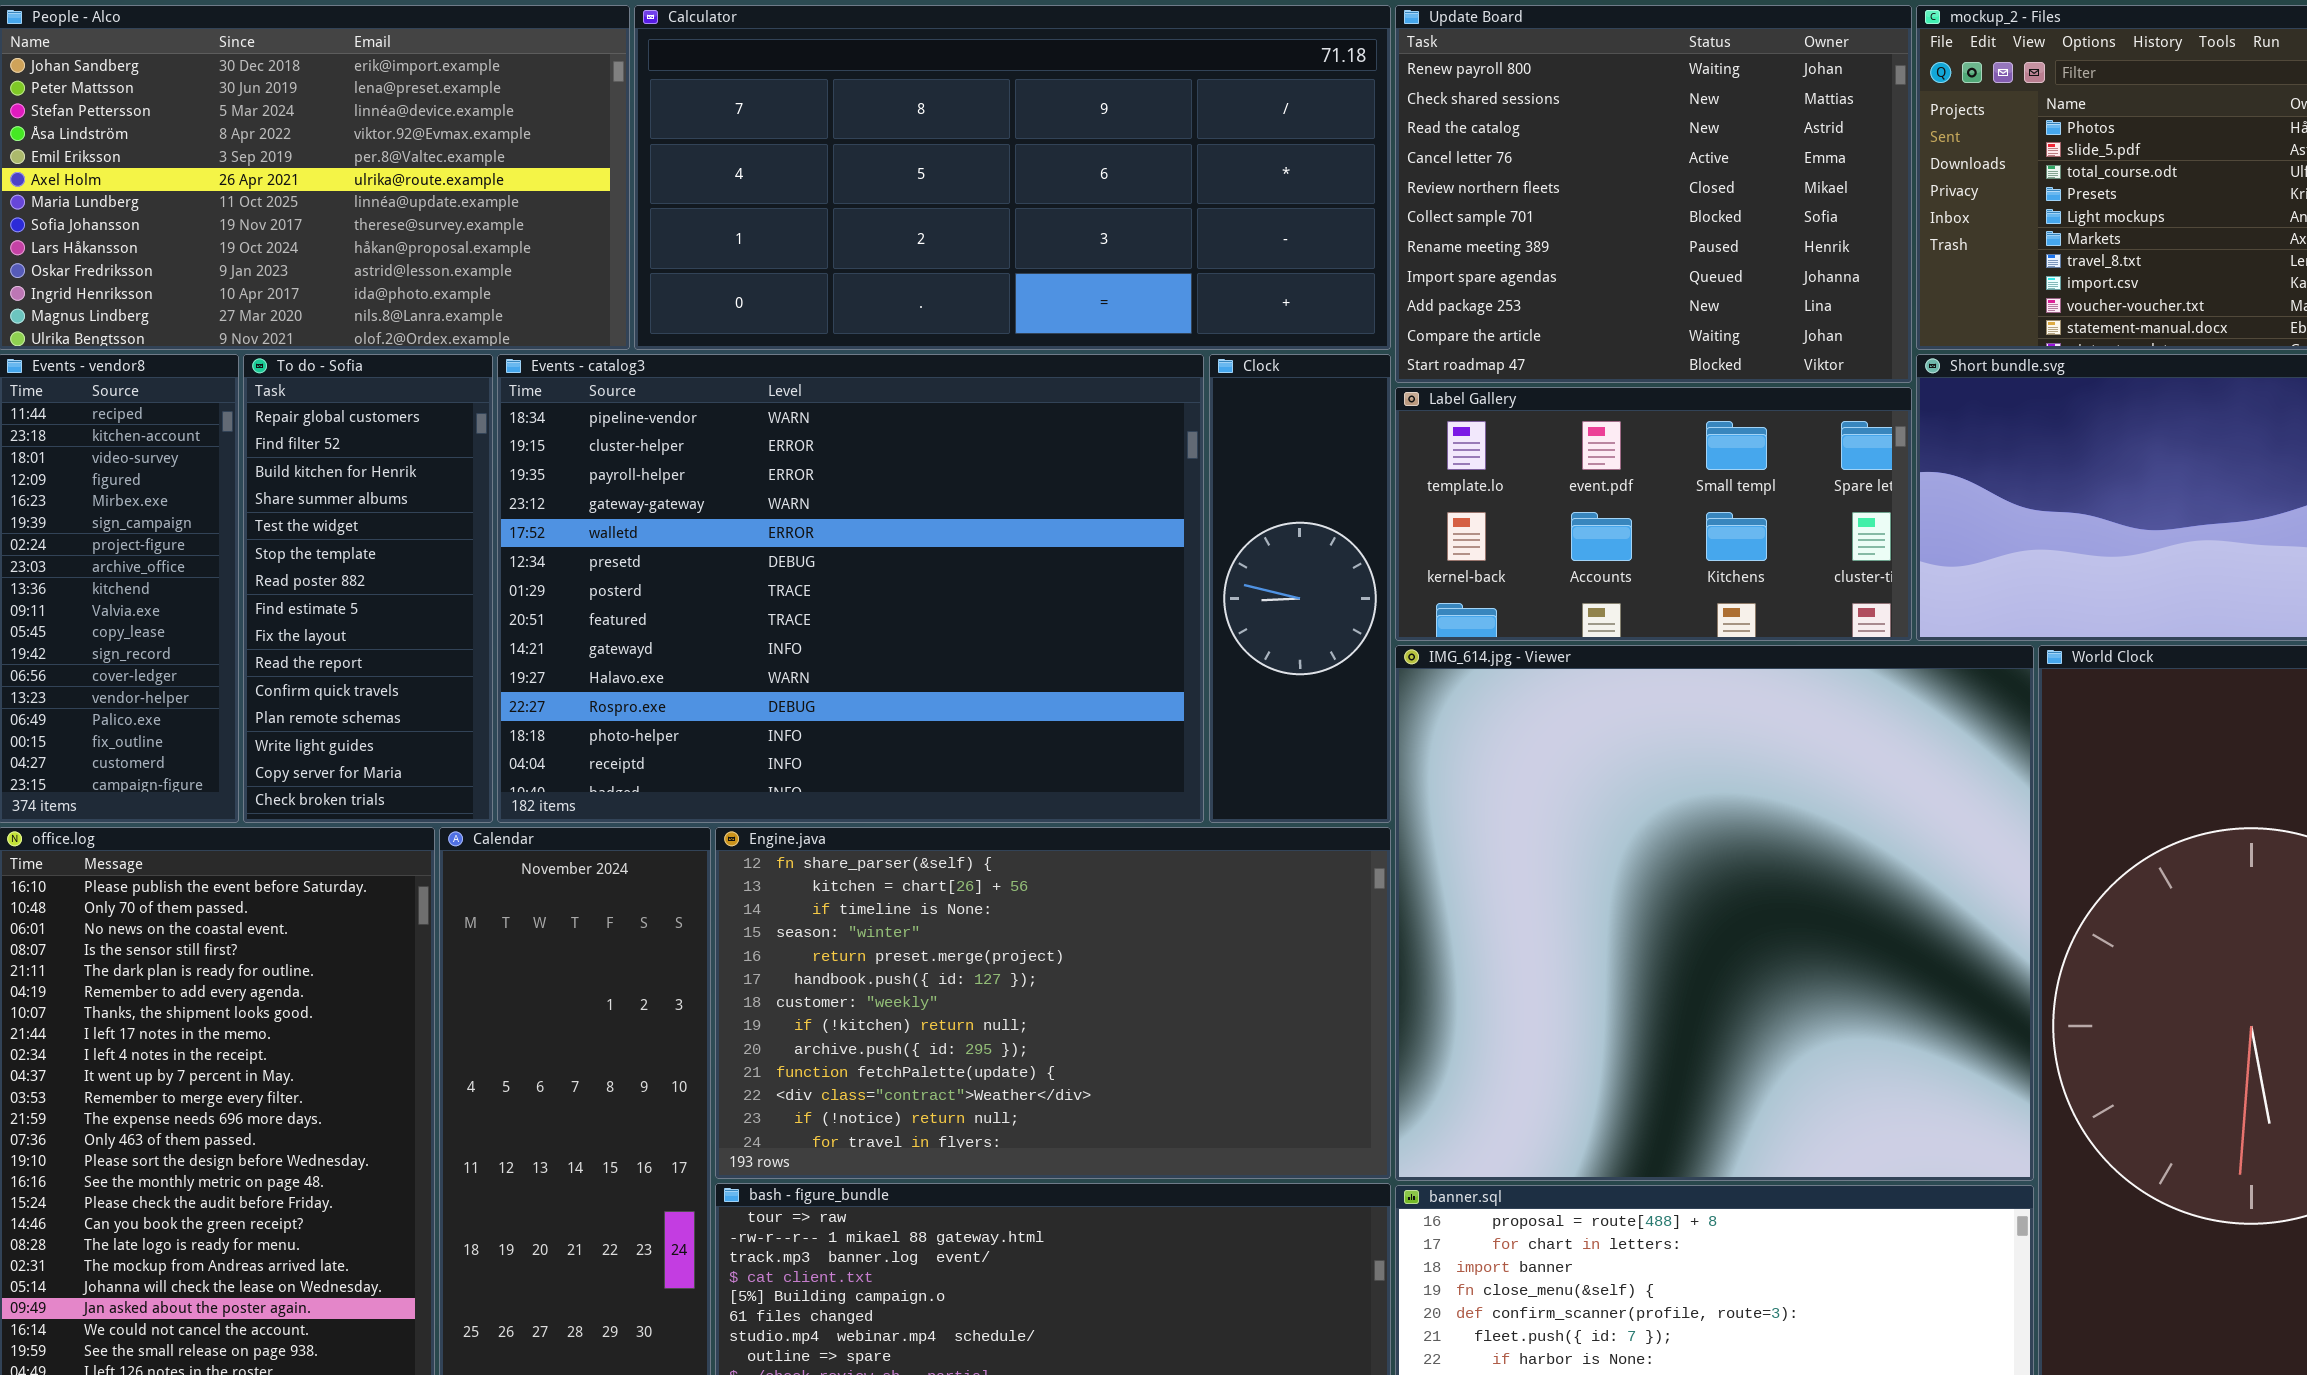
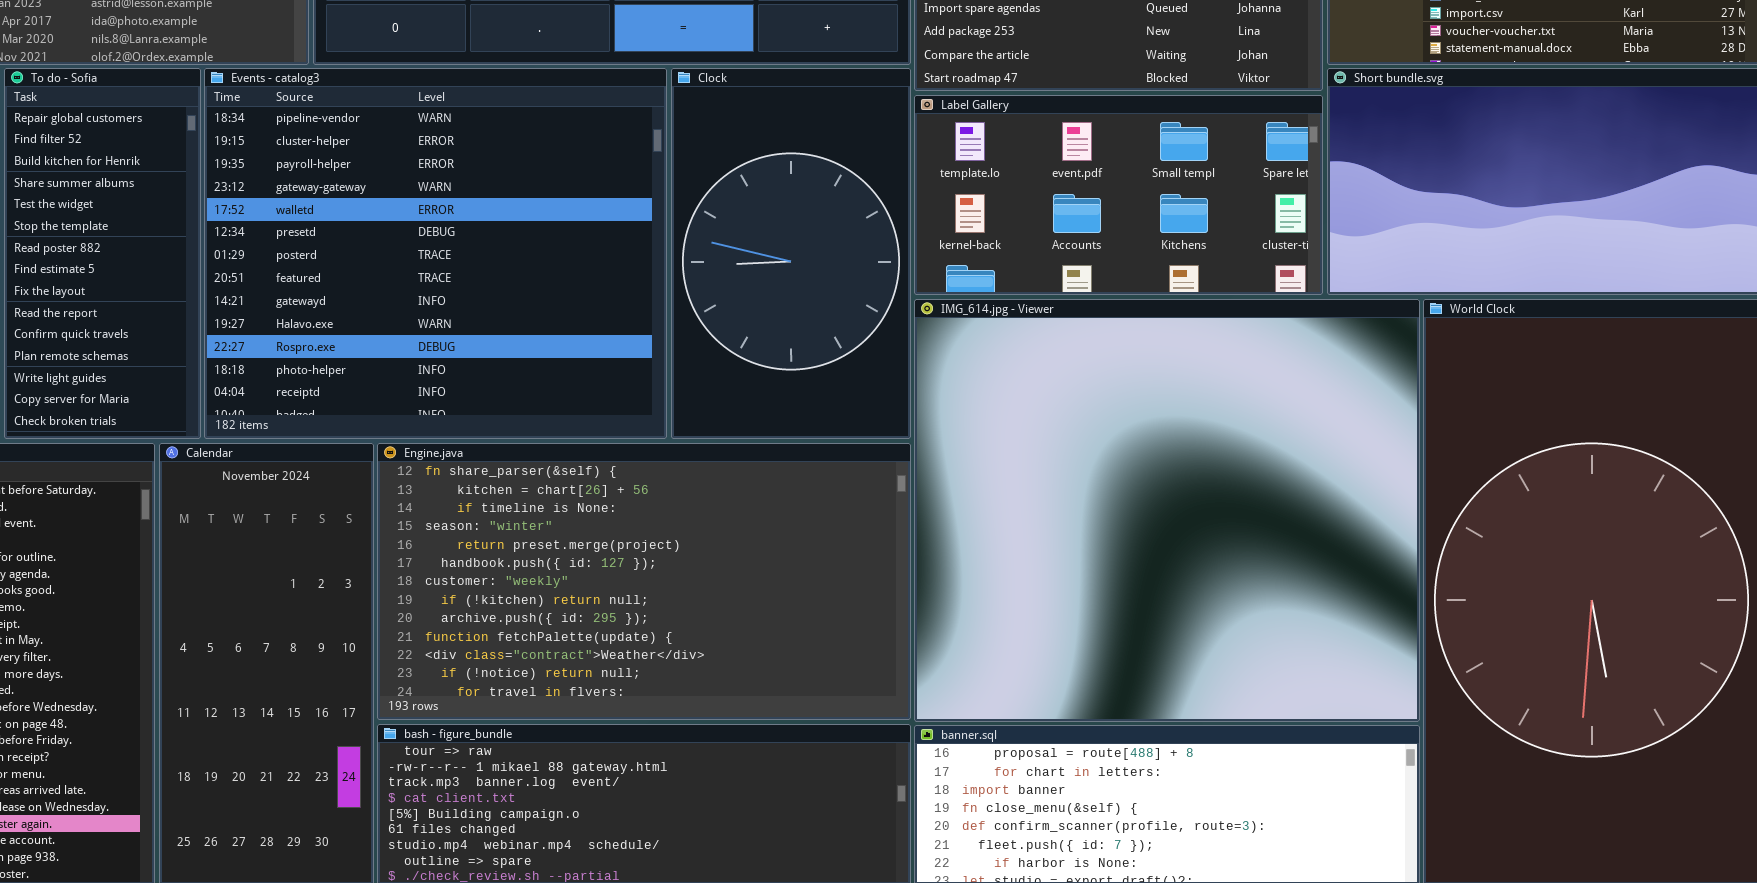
Events - catalog3: [497,354,1204,823] -> [204,68,667,439], resized
Clock: [1209,354,1391,823] -> [671,68,911,439], resized

